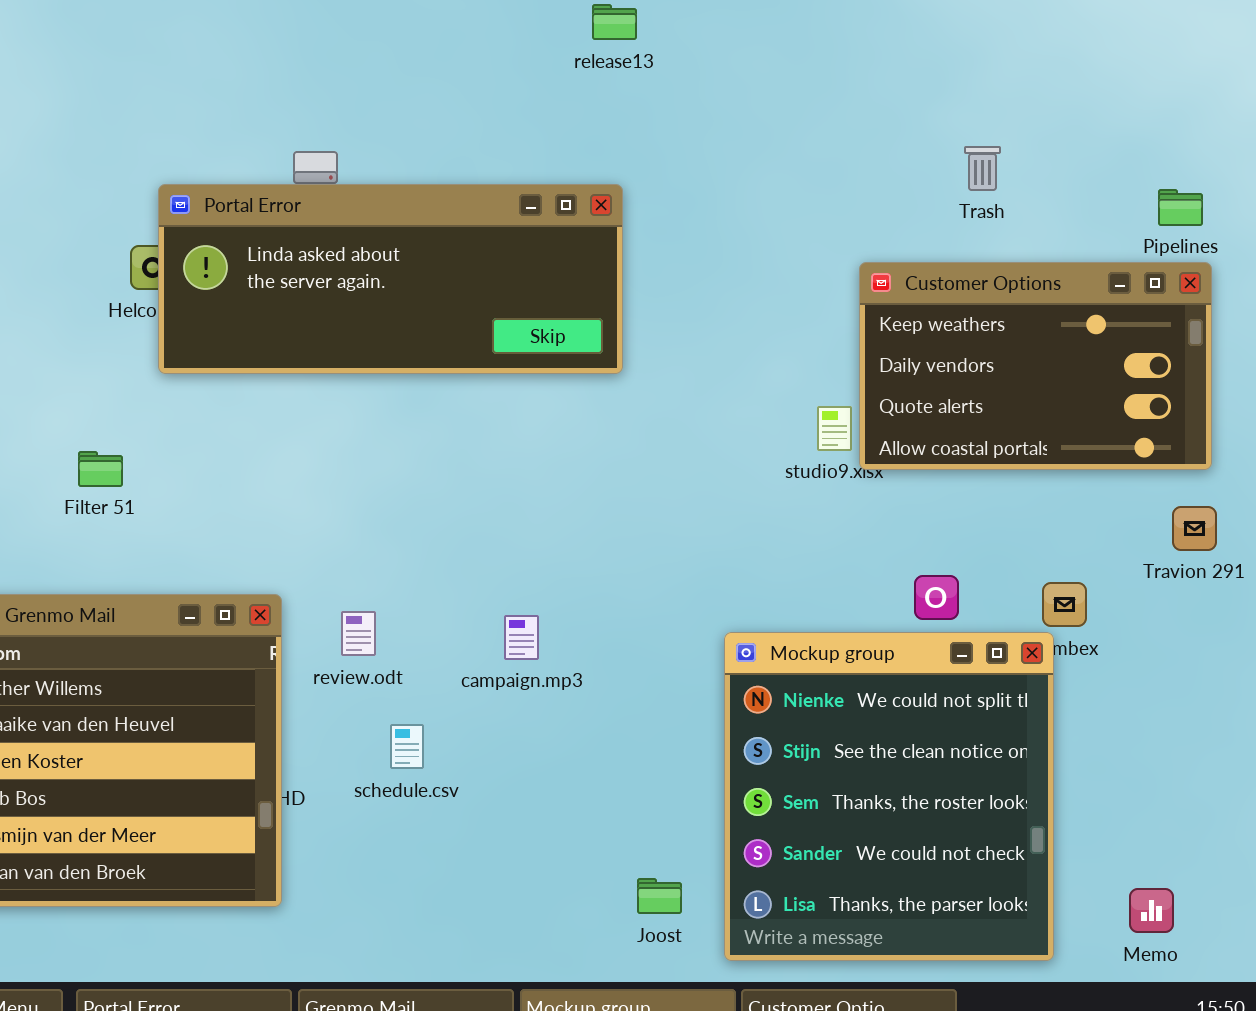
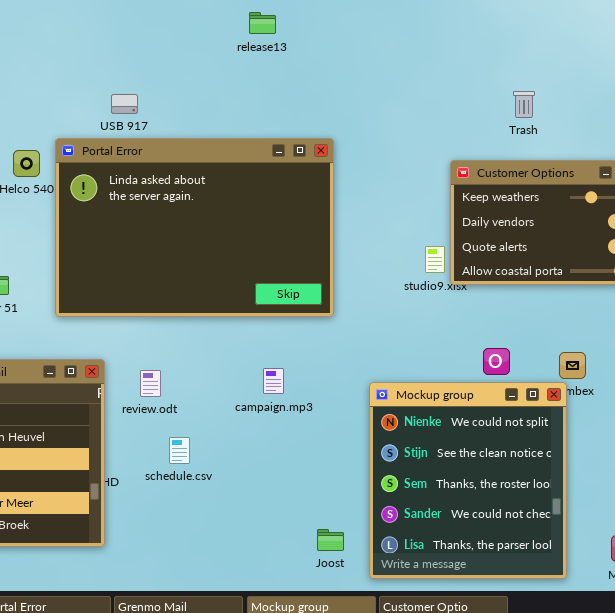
release13: [592,4,637,40] -> [249,12,276,34], moved
Portal Error: [158,184,623,374] -> [55,138,334,317], moved, resized
campaign.mp3: [504,615,539,660] -> [263,368,284,394], moved

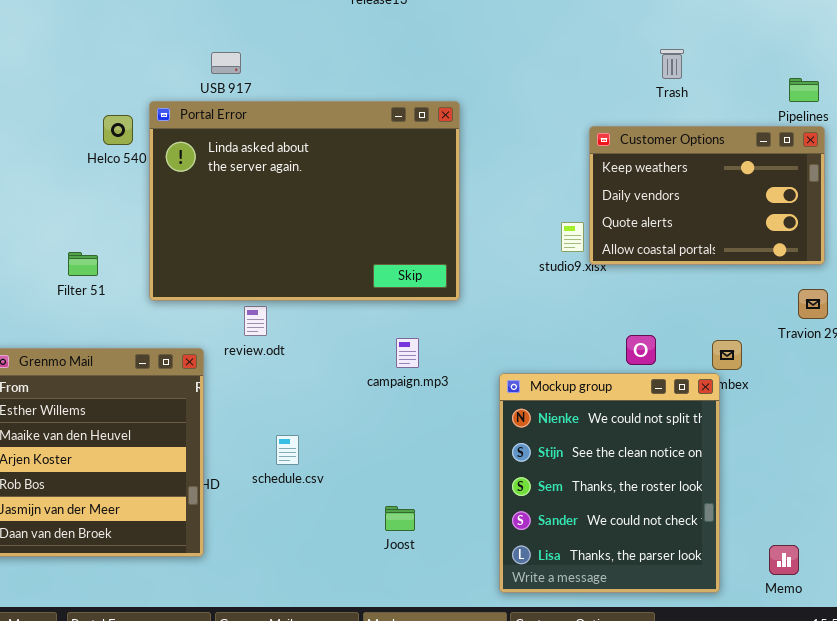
campaign.mp3: [263,368,284,394] -> [396,338,419,368], moved
review.odt: [140,370,161,397] -> [244,306,267,336], moved
Joost: [317,529,344,551] -> [385,506,415,531], moved

